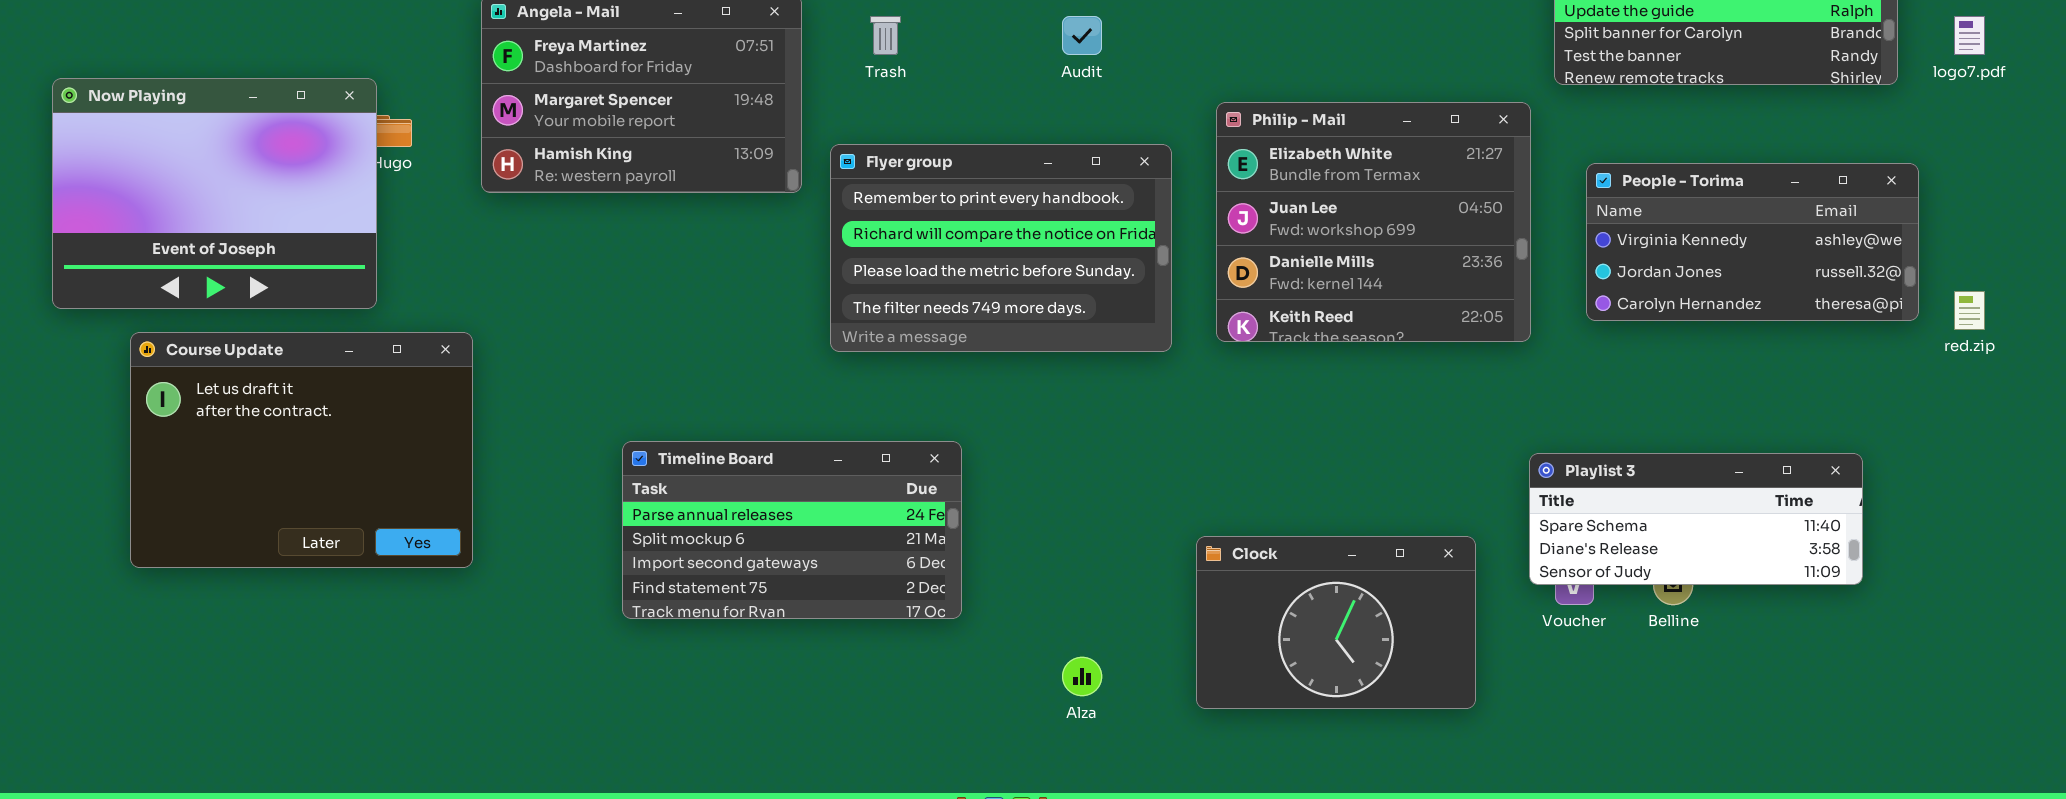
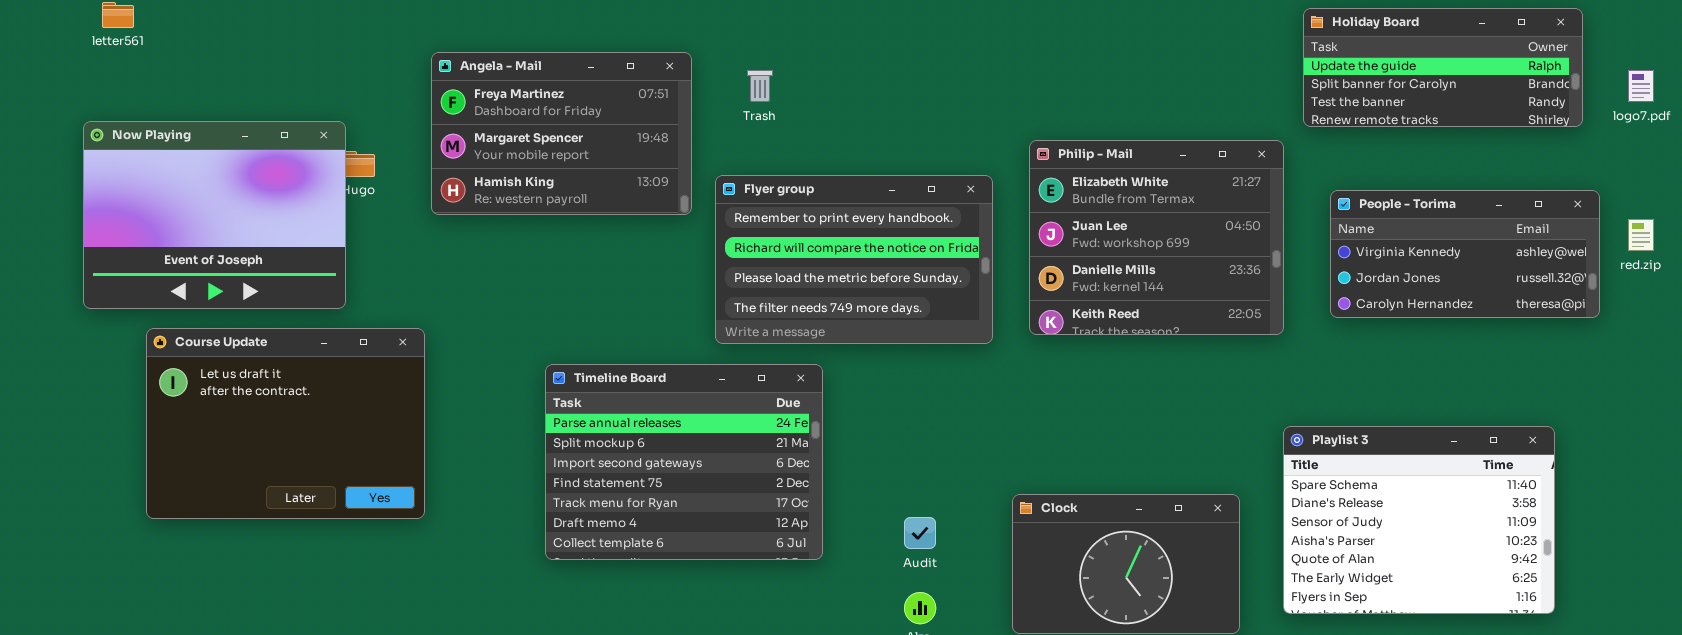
Audit: [1062,16,1102,55] -> [904,517,936,549], moved
red.zip: [1954,291,1985,330] -> [1628,219,1654,251], moved
Timeline Board: [622,441,962,619] -> [545,364,823,560], resized
Playlist 3: [1529,453,1863,585] -> [1283,426,1555,614], resized

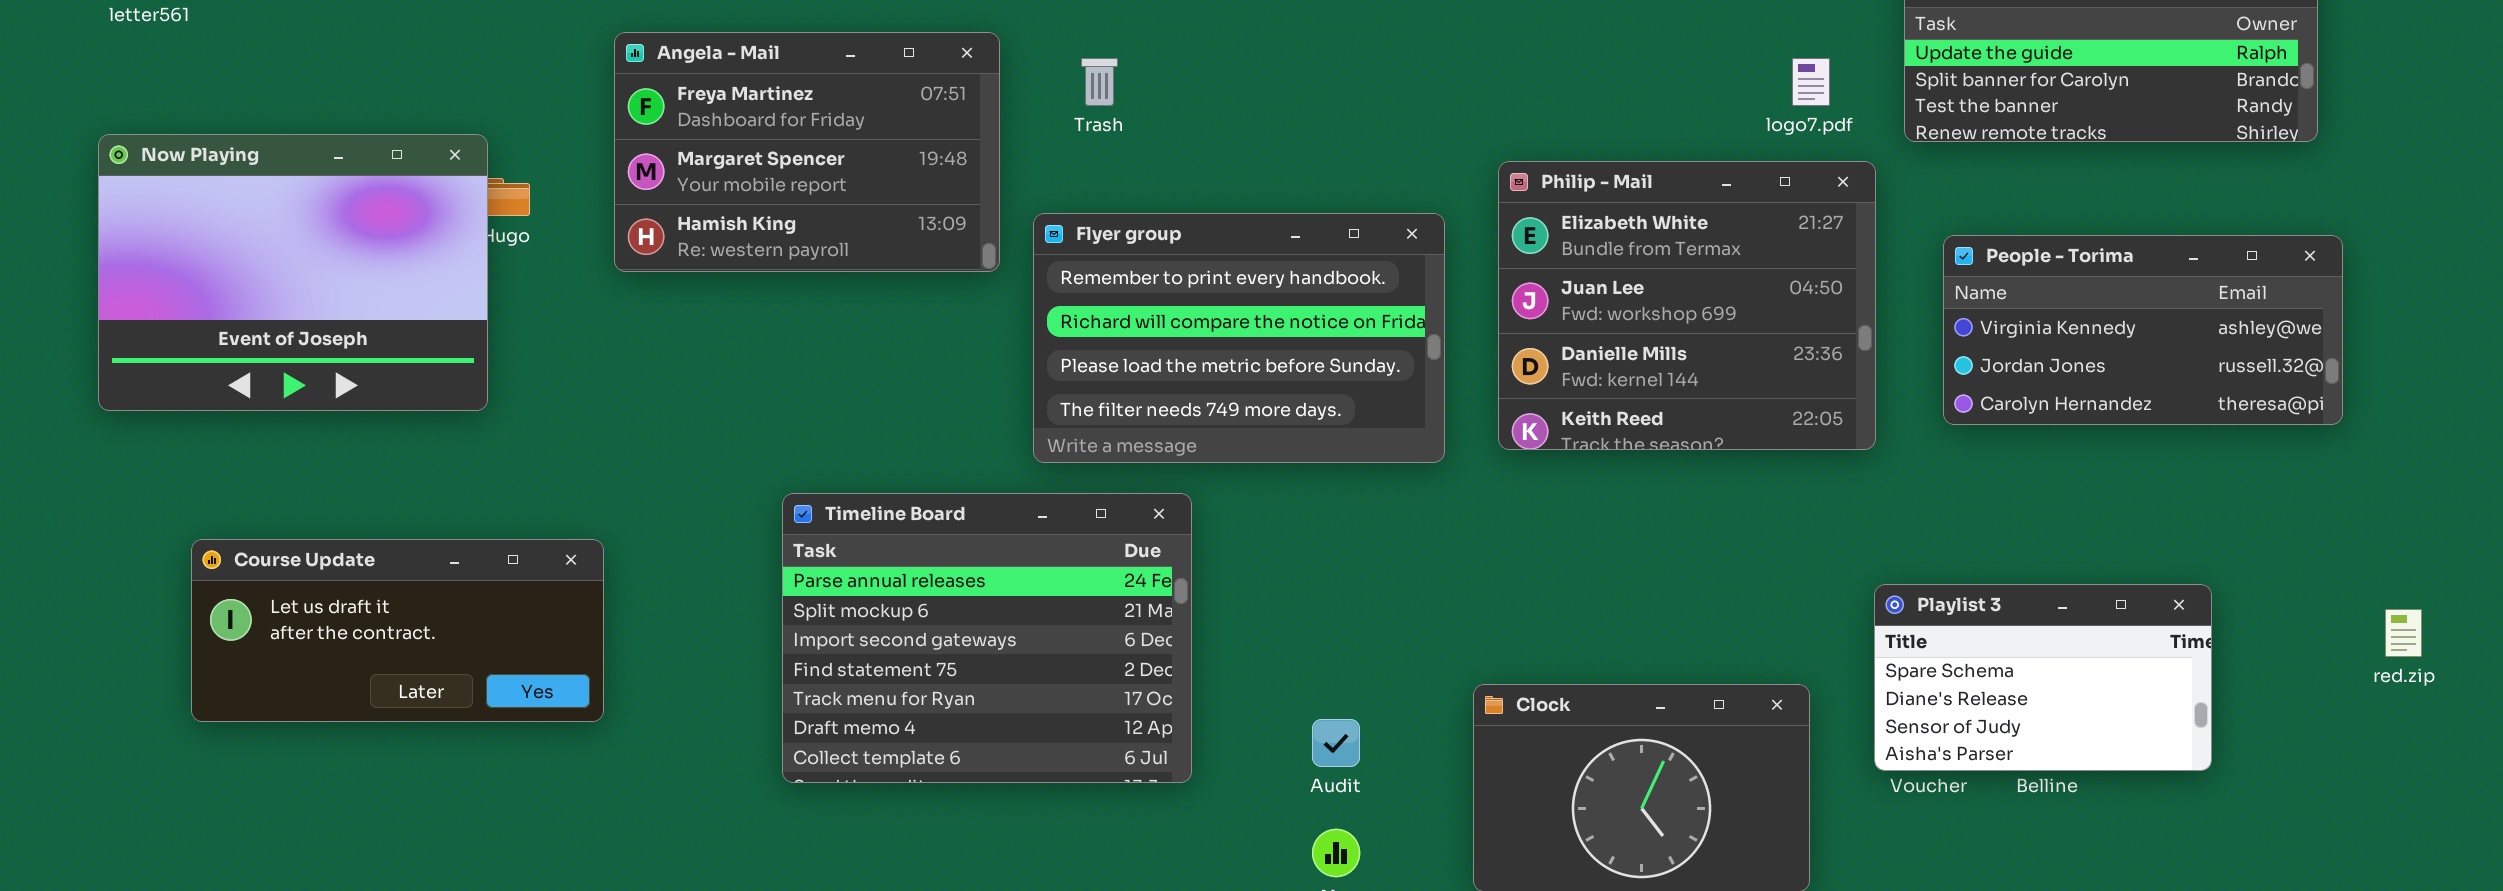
logo7.pdf: [1628,70,1654,102] -> [1792,58,1830,106], moved
red.zip: [1628,219,1654,251] -> [2385,609,2422,657], moved
Course Update: [146,328,425,519] -> [191,539,604,722], resized
Playlist 3: [1283,426,1555,614] -> [1874,584,2212,771], resized

